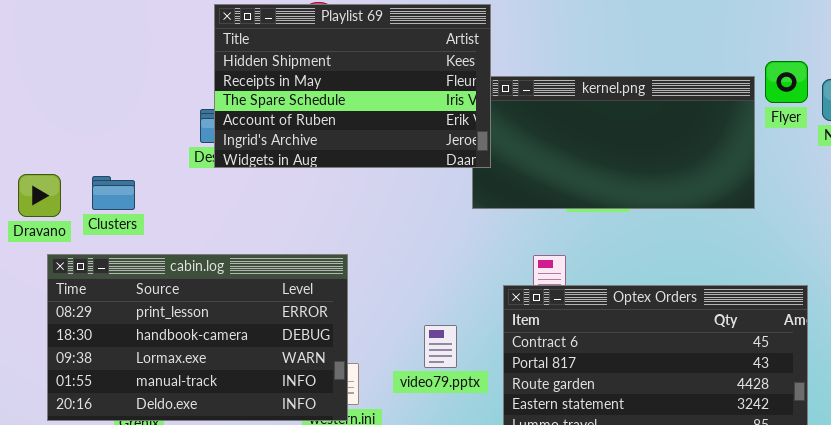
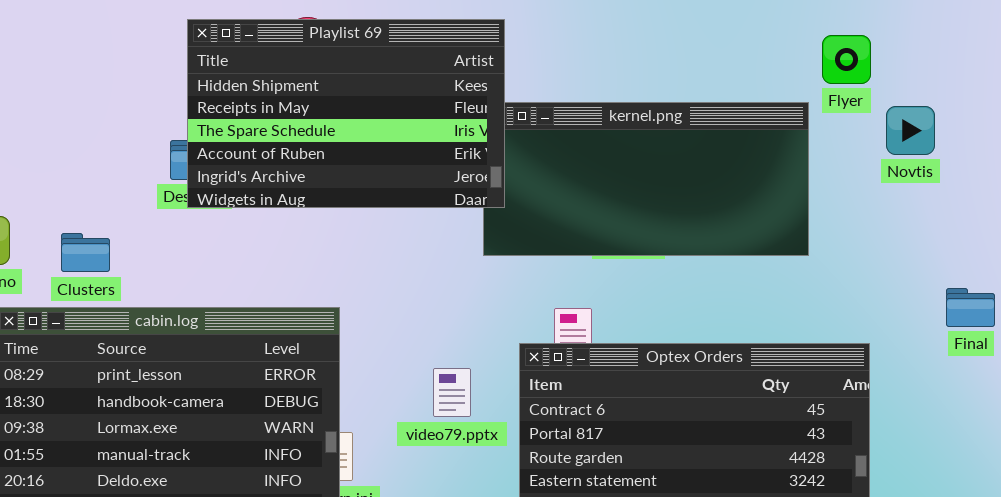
Flyer: [765,61,808,103] -> [822,35,871,84], moved
Clusters: [92,176,135,210] -> [61,233,110,272], moved
video79.pptx: [424,325,457,368] -> [433,368,471,417], moved

